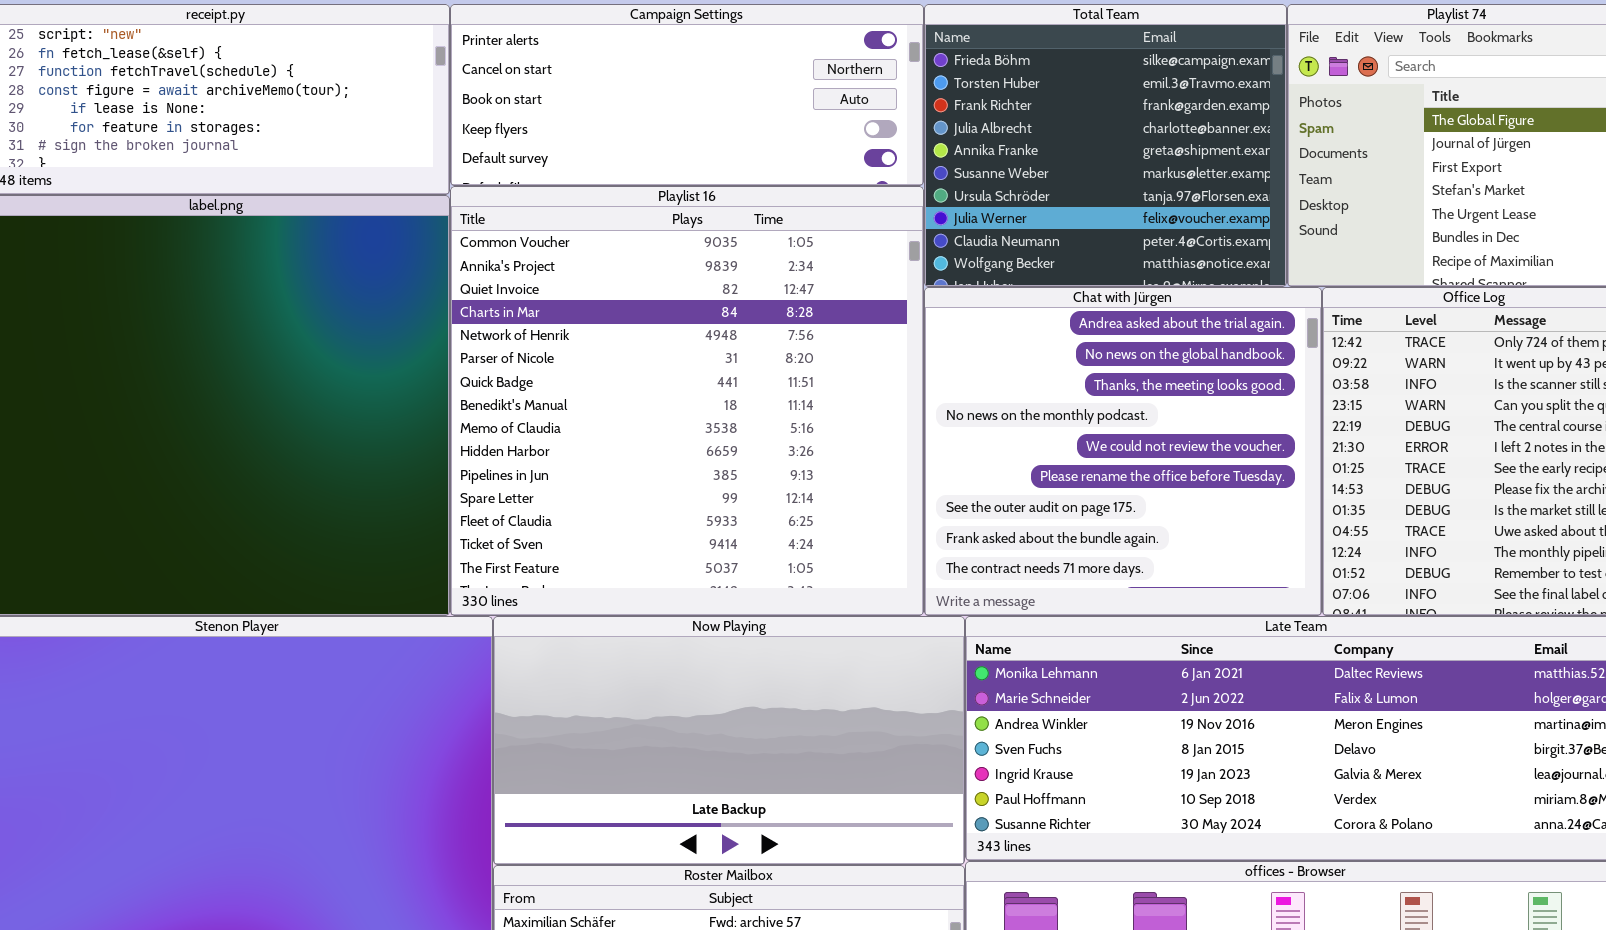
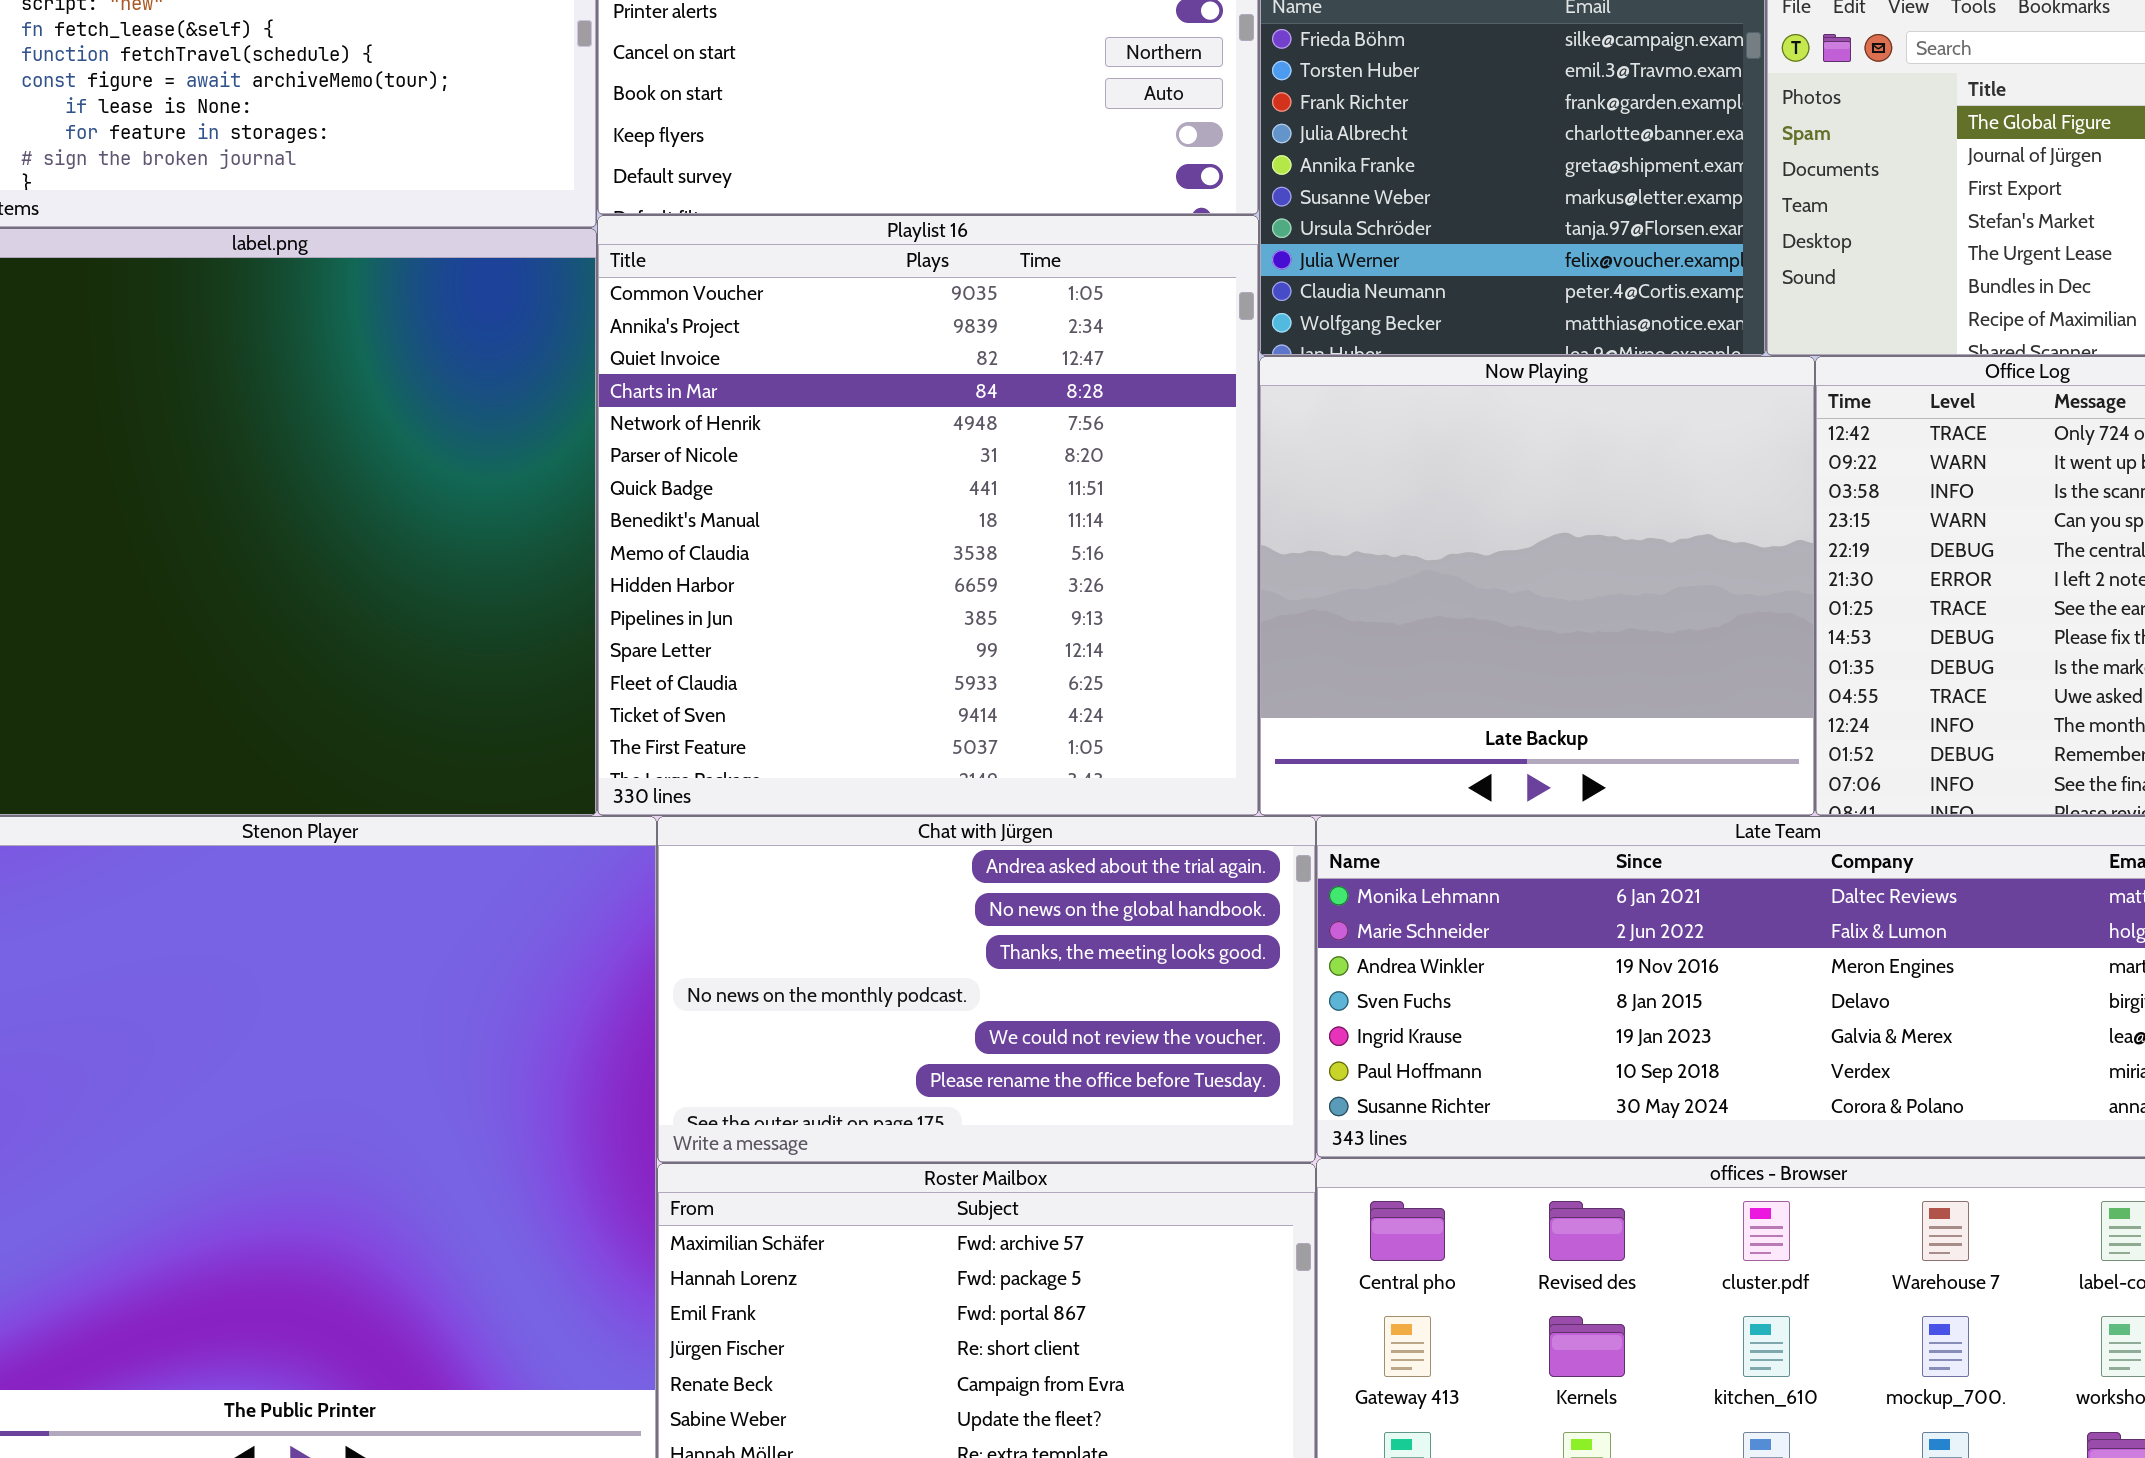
Chat with Jürgen: [924,287,1322,616] -> [657,816,1316,1163], moved, resized
Now Playing: [493,616,965,865] -> [1259,356,1815,816], moved, resized

